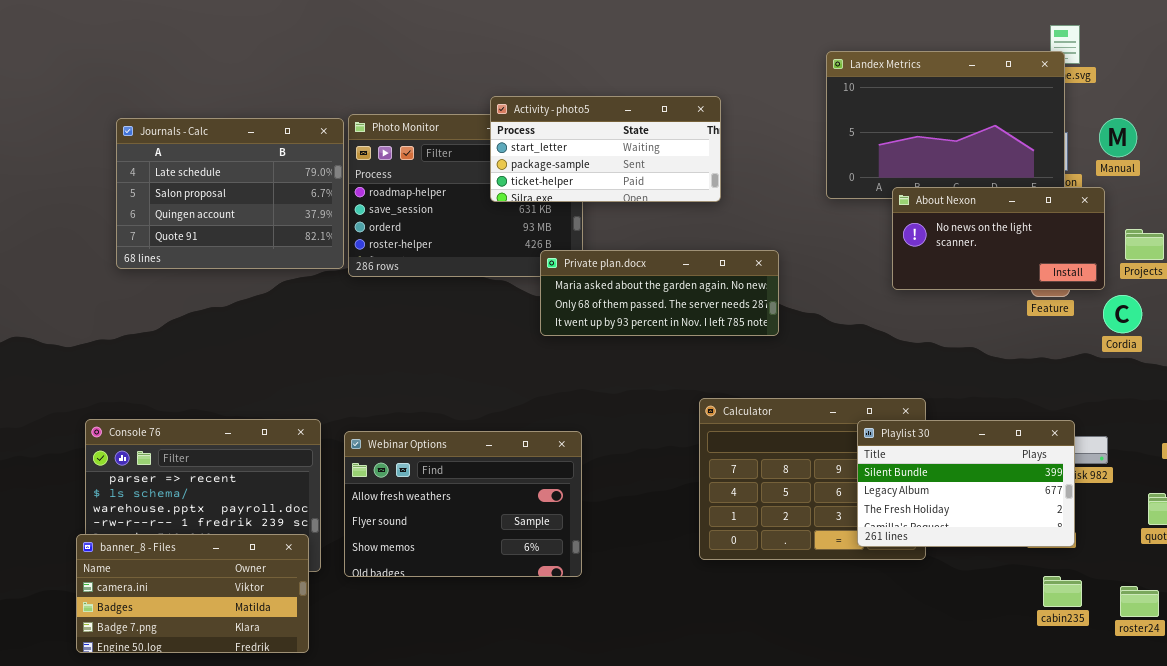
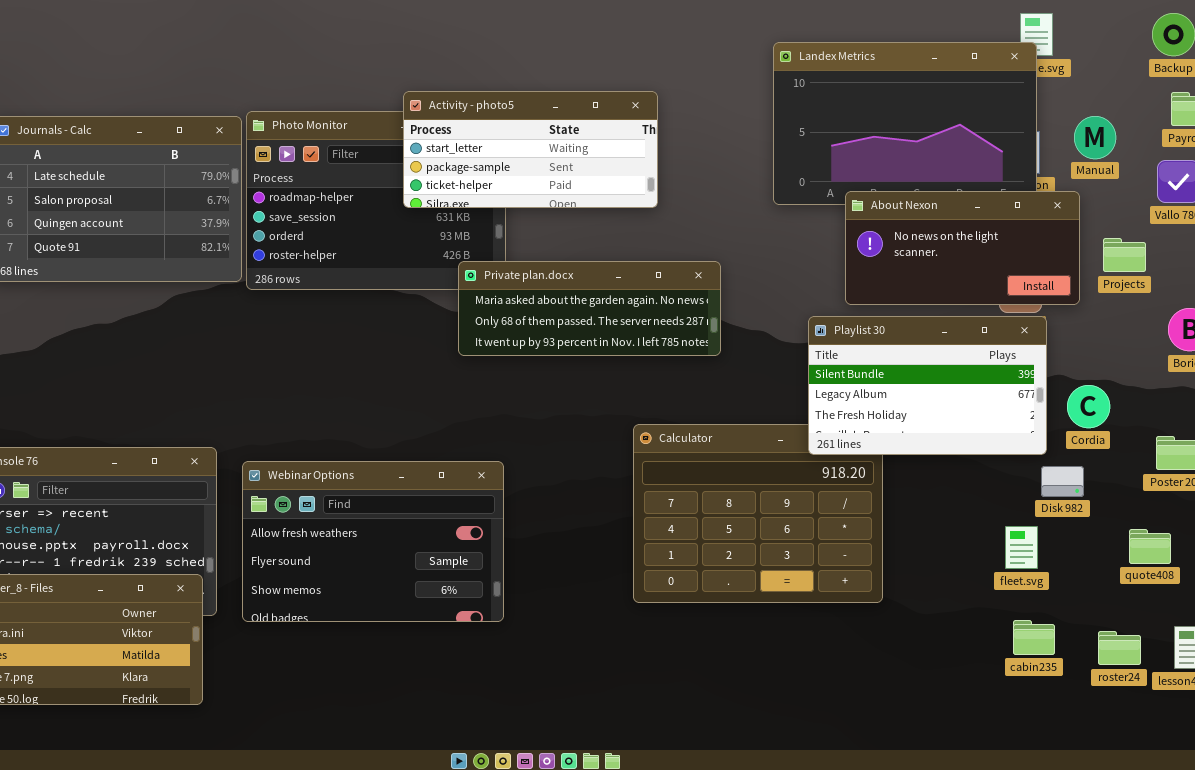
Cordia: [1103,295,1142,333] -> [1067,385,1110,428], moved
Playlist 30: [857,420,1075,547] -> [808,316,1047,455], moved

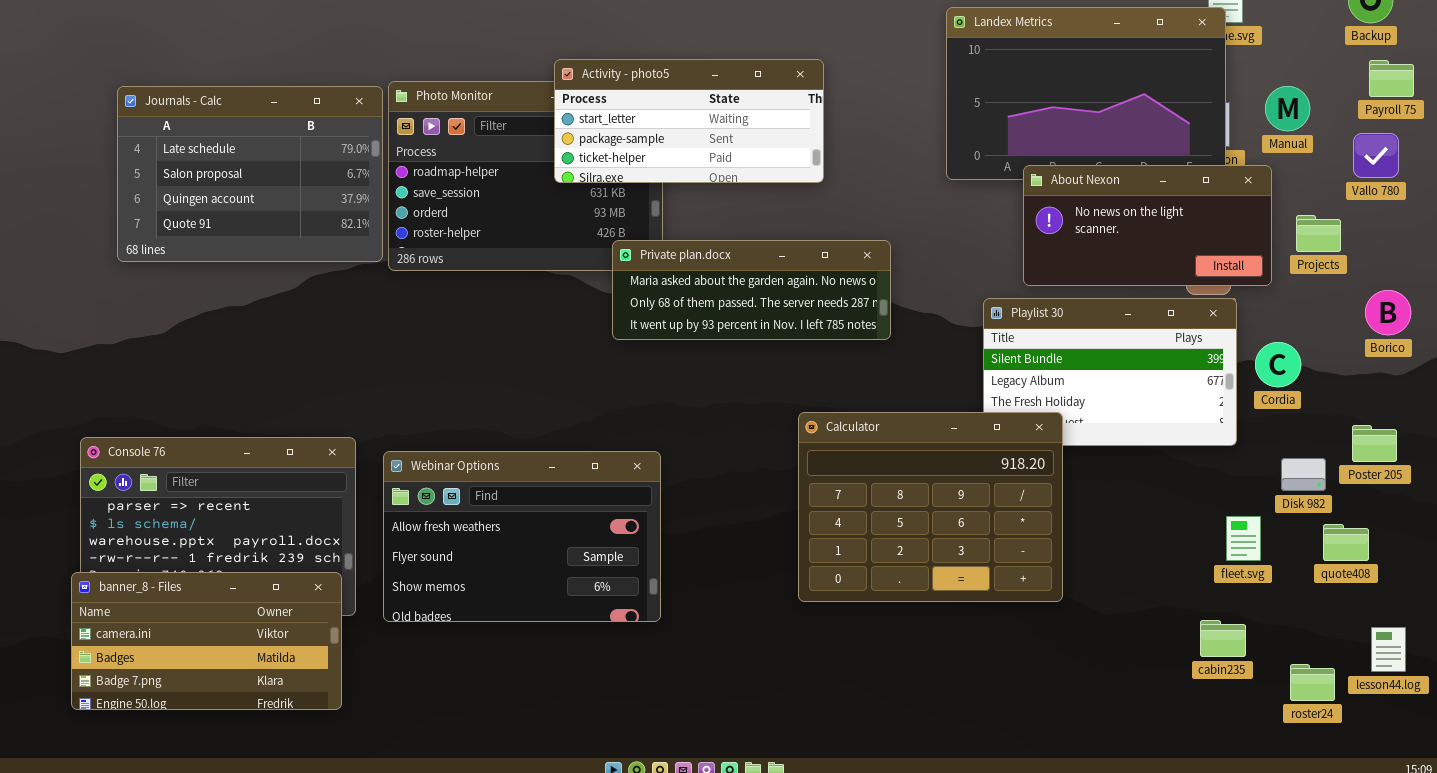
Cordia: [1067,385,1110,428] -> [1255,342,1301,387], moved
Calculator: [633,424,883,603] -> [798,412,1063,602], raised
Disk 982: [1041,466,1084,497] -> [1281,458,1326,491], moved
fleet.svg: [1005,526,1038,569] -> [1226,516,1261,561], moved
roster24: [1098,631,1141,665] -> [1290,664,1335,701], moved

